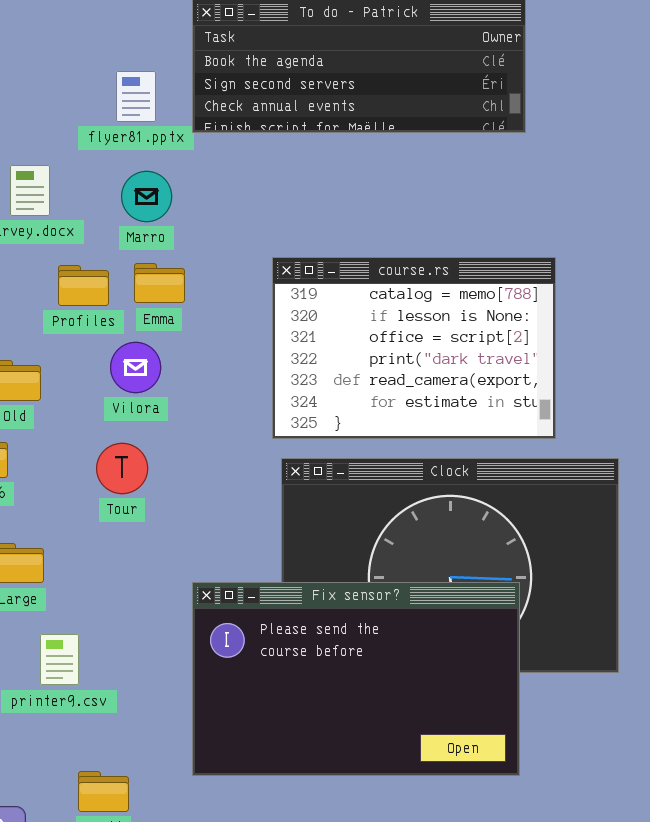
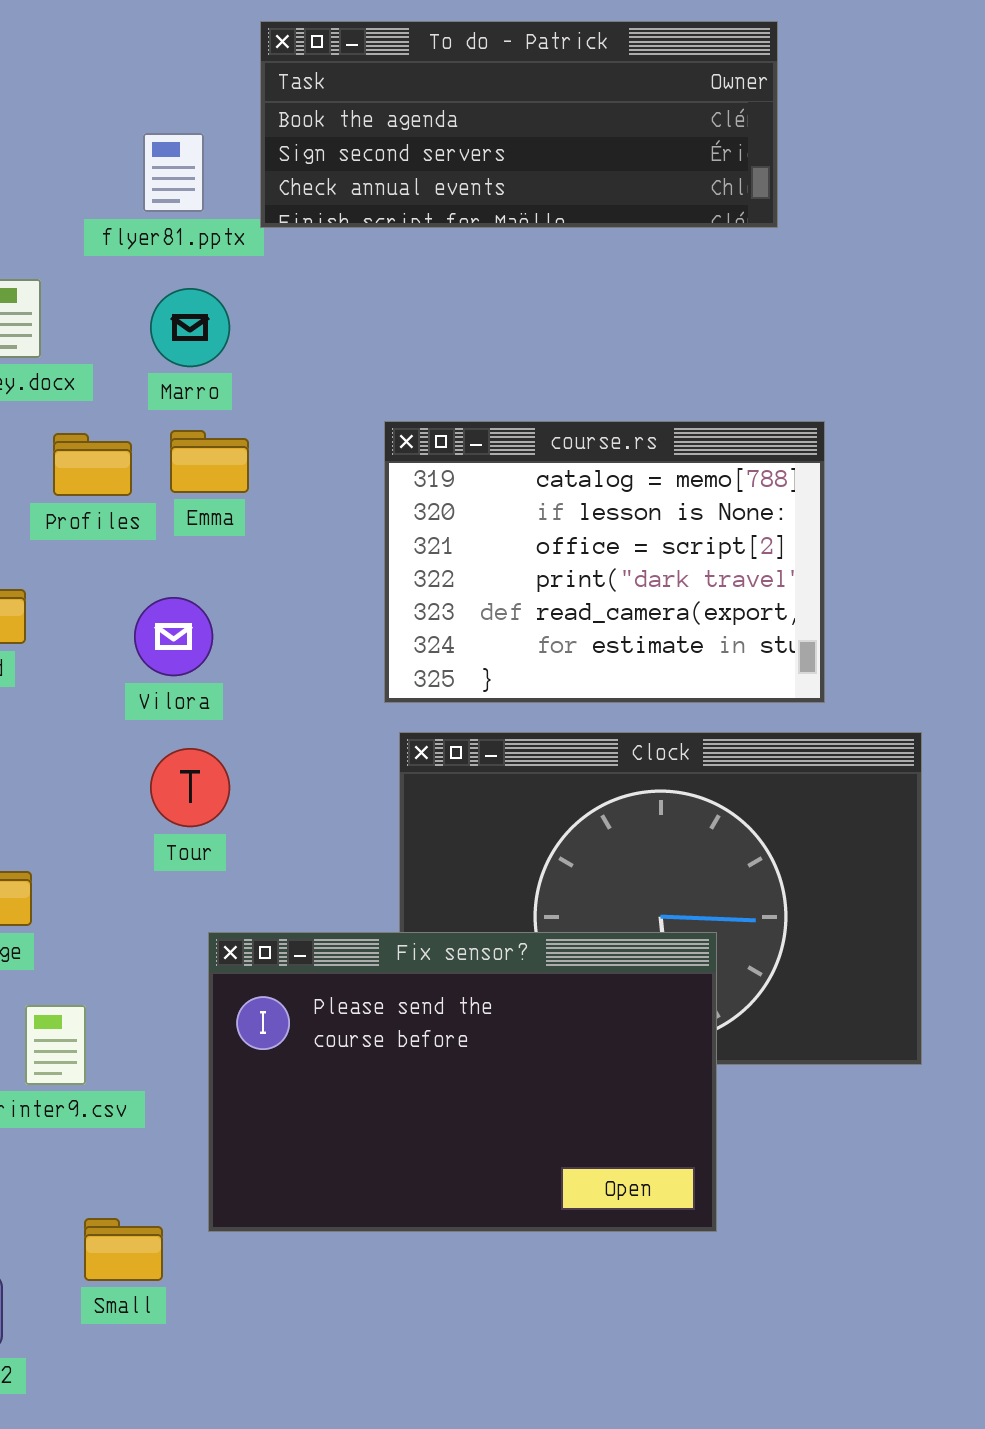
Vilora: [110,342,161,393] -> [134,597,213,676], moved
Tour: [96,443,148,494] -> [150,748,230,827], moved
Fix sensor?: [192,582,520,776] -> [208,932,717,1232], moved

